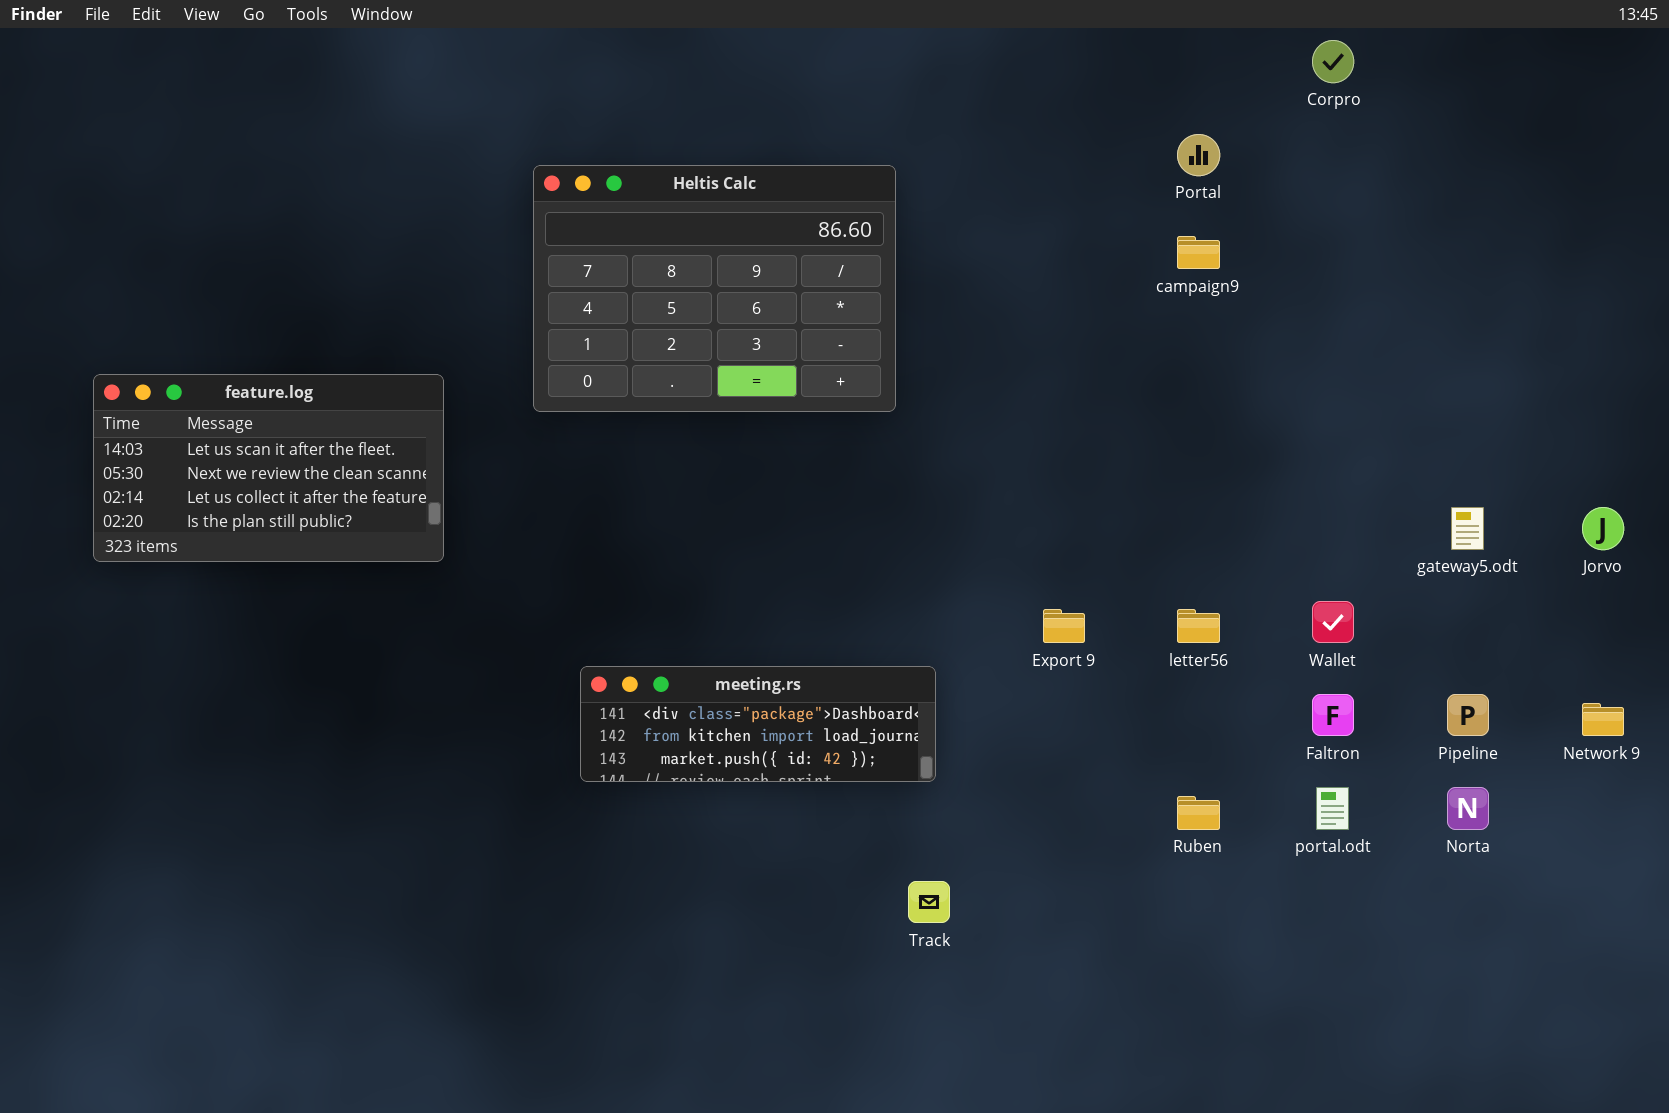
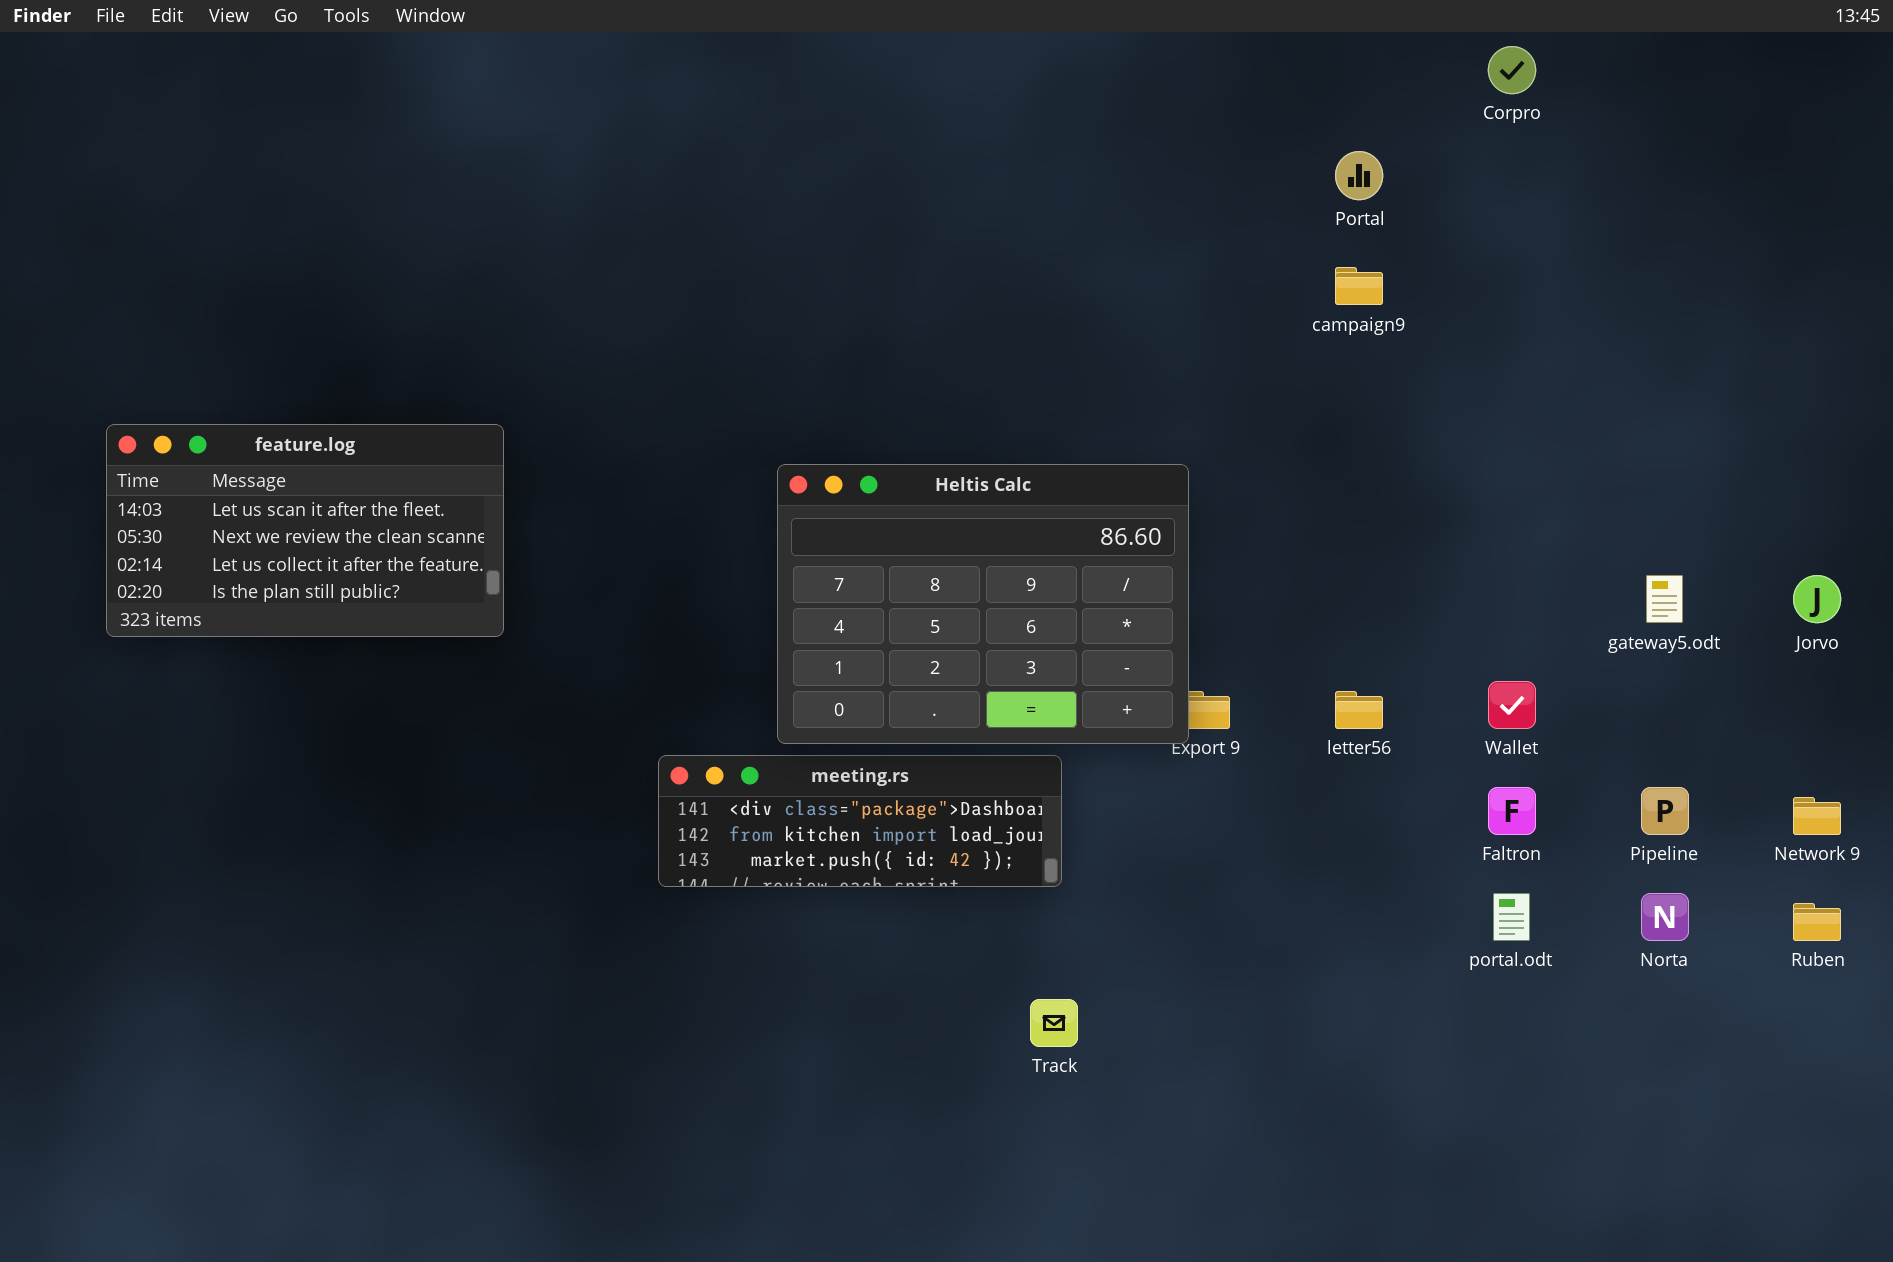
Heltis Calc: [533,165,896,412] -> [777,464,1189,744], moved
Ruben: [1177,796,1220,830] -> [1793,903,1841,941], moved

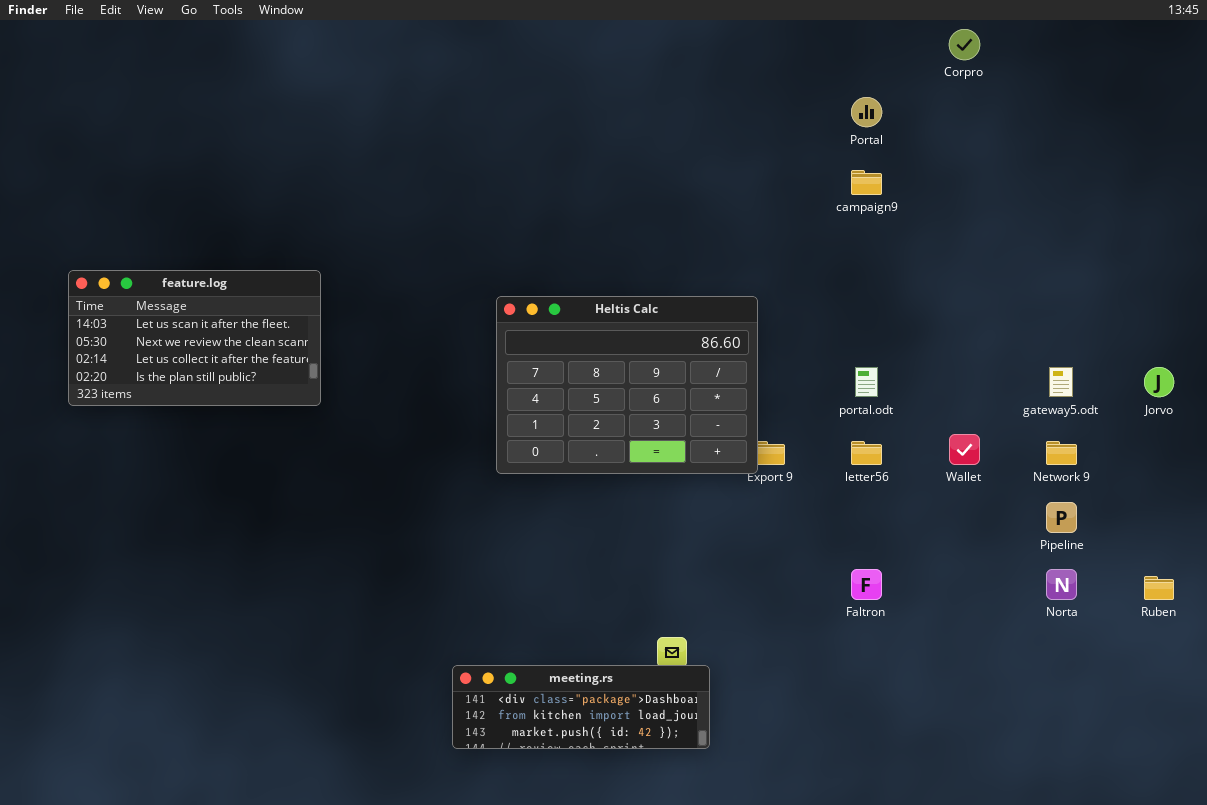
meeting.rs: [658,755,1062,887] -> [452,665,710,749], moved
Faltron: [1488,787,1536,835] -> [851,569,882,600], moved
Network 9: [1793,797,1841,835] -> [1046,441,1077,465], moved
portal.odt: [1493,893,1530,941] -> [855,367,878,397], moved

